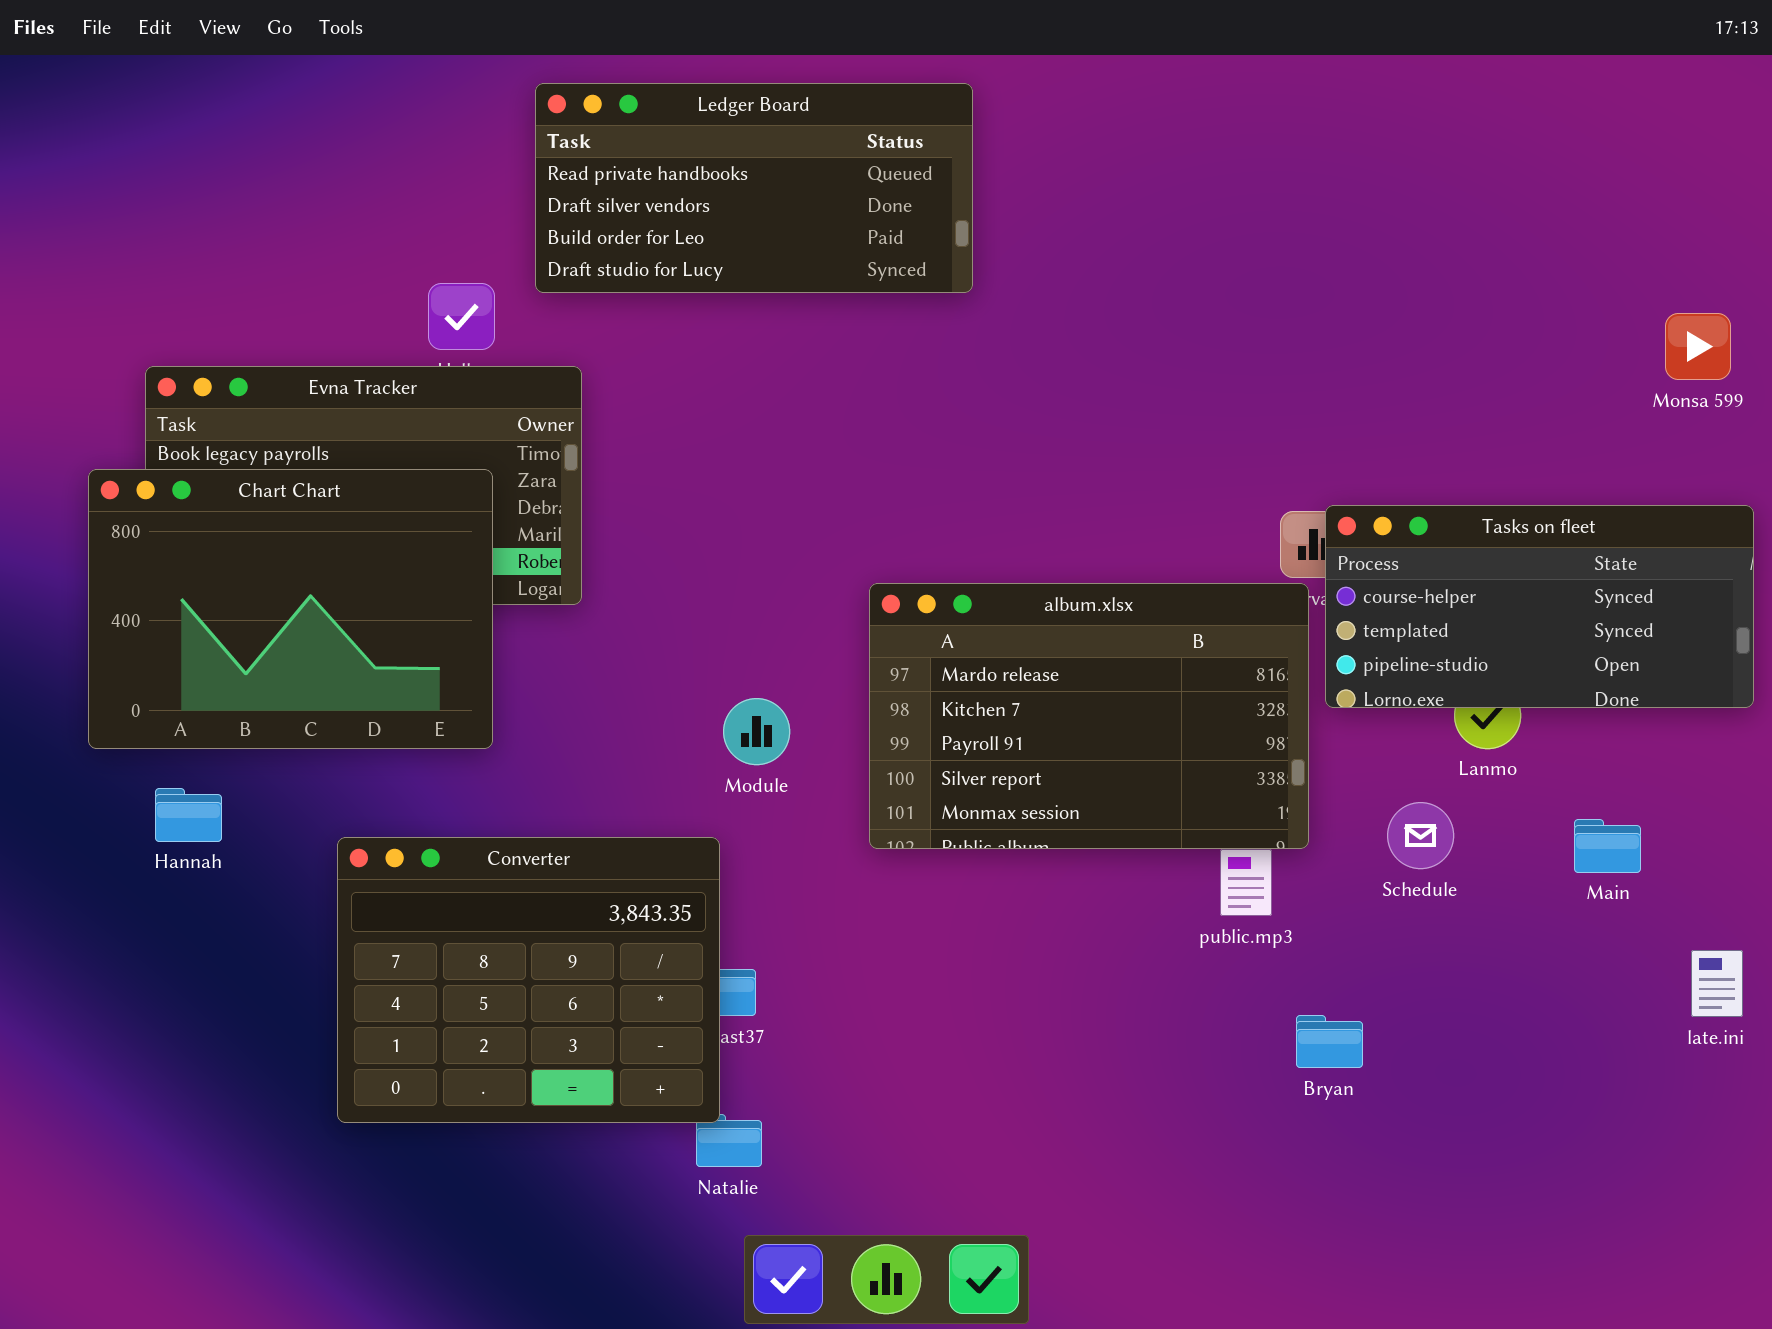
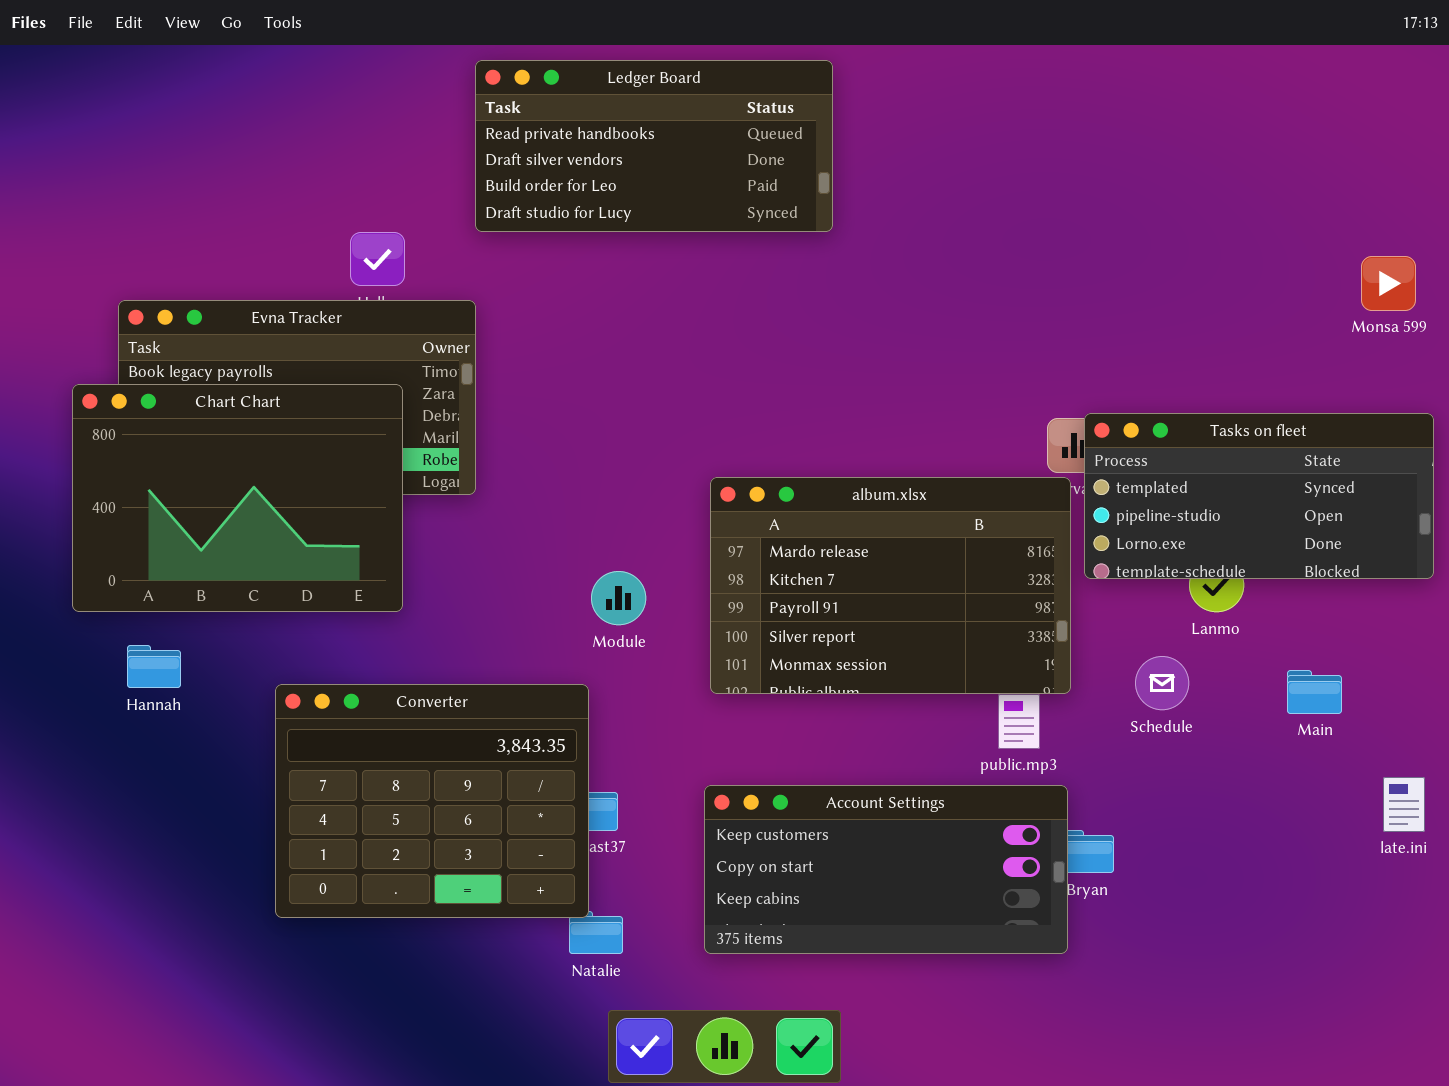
Ledger Board: [535,83,973,293] -> [475,60,833,232], moved
Tasks on fleet: [1325,505,1754,708] -> [1084,413,1434,579], scrolled down 1 row
Account Settings: none -> [704,785,1068,954], opened

